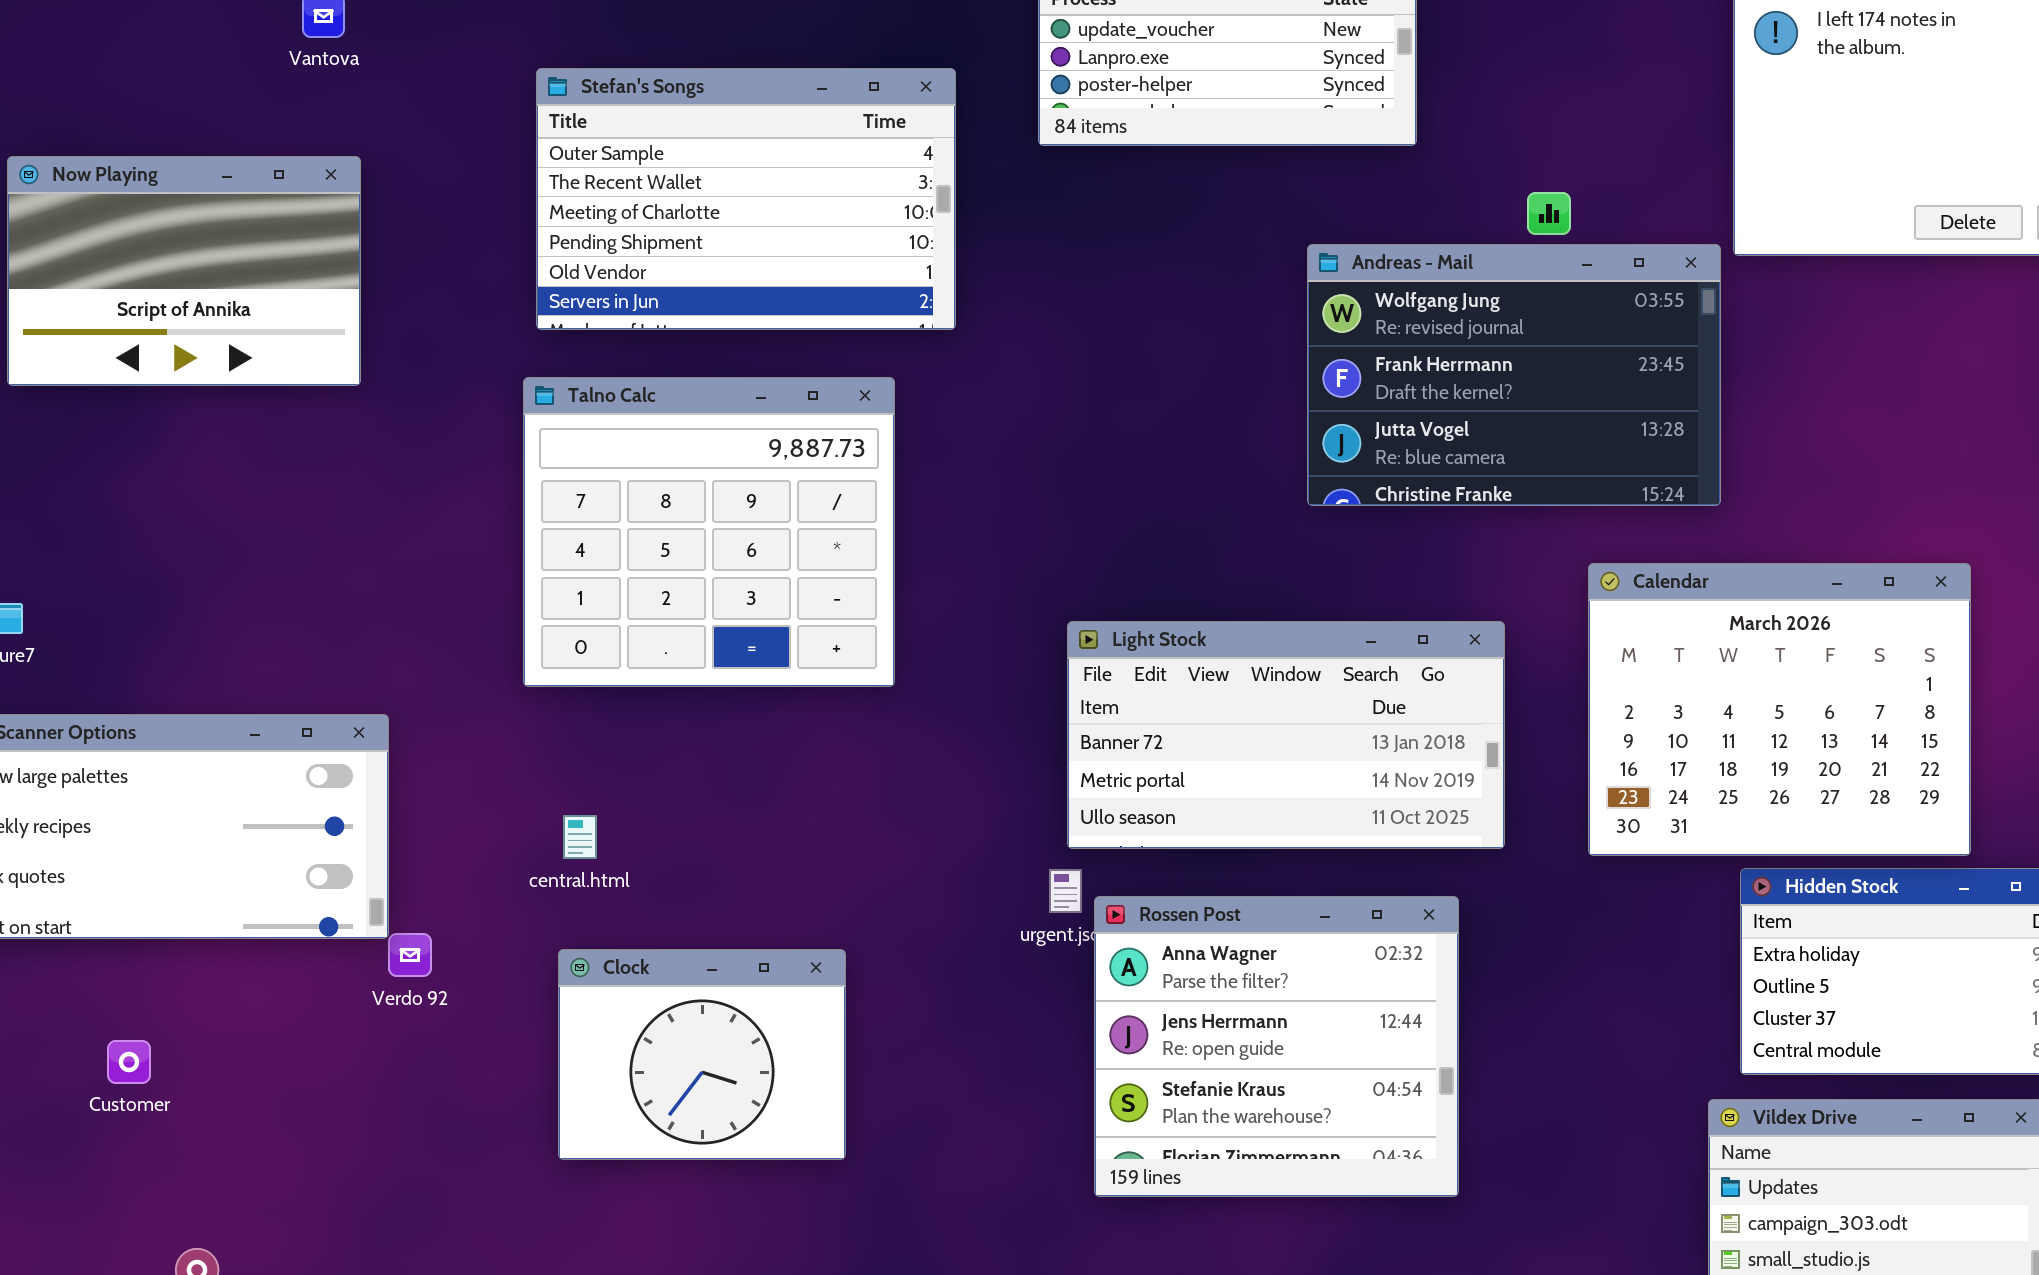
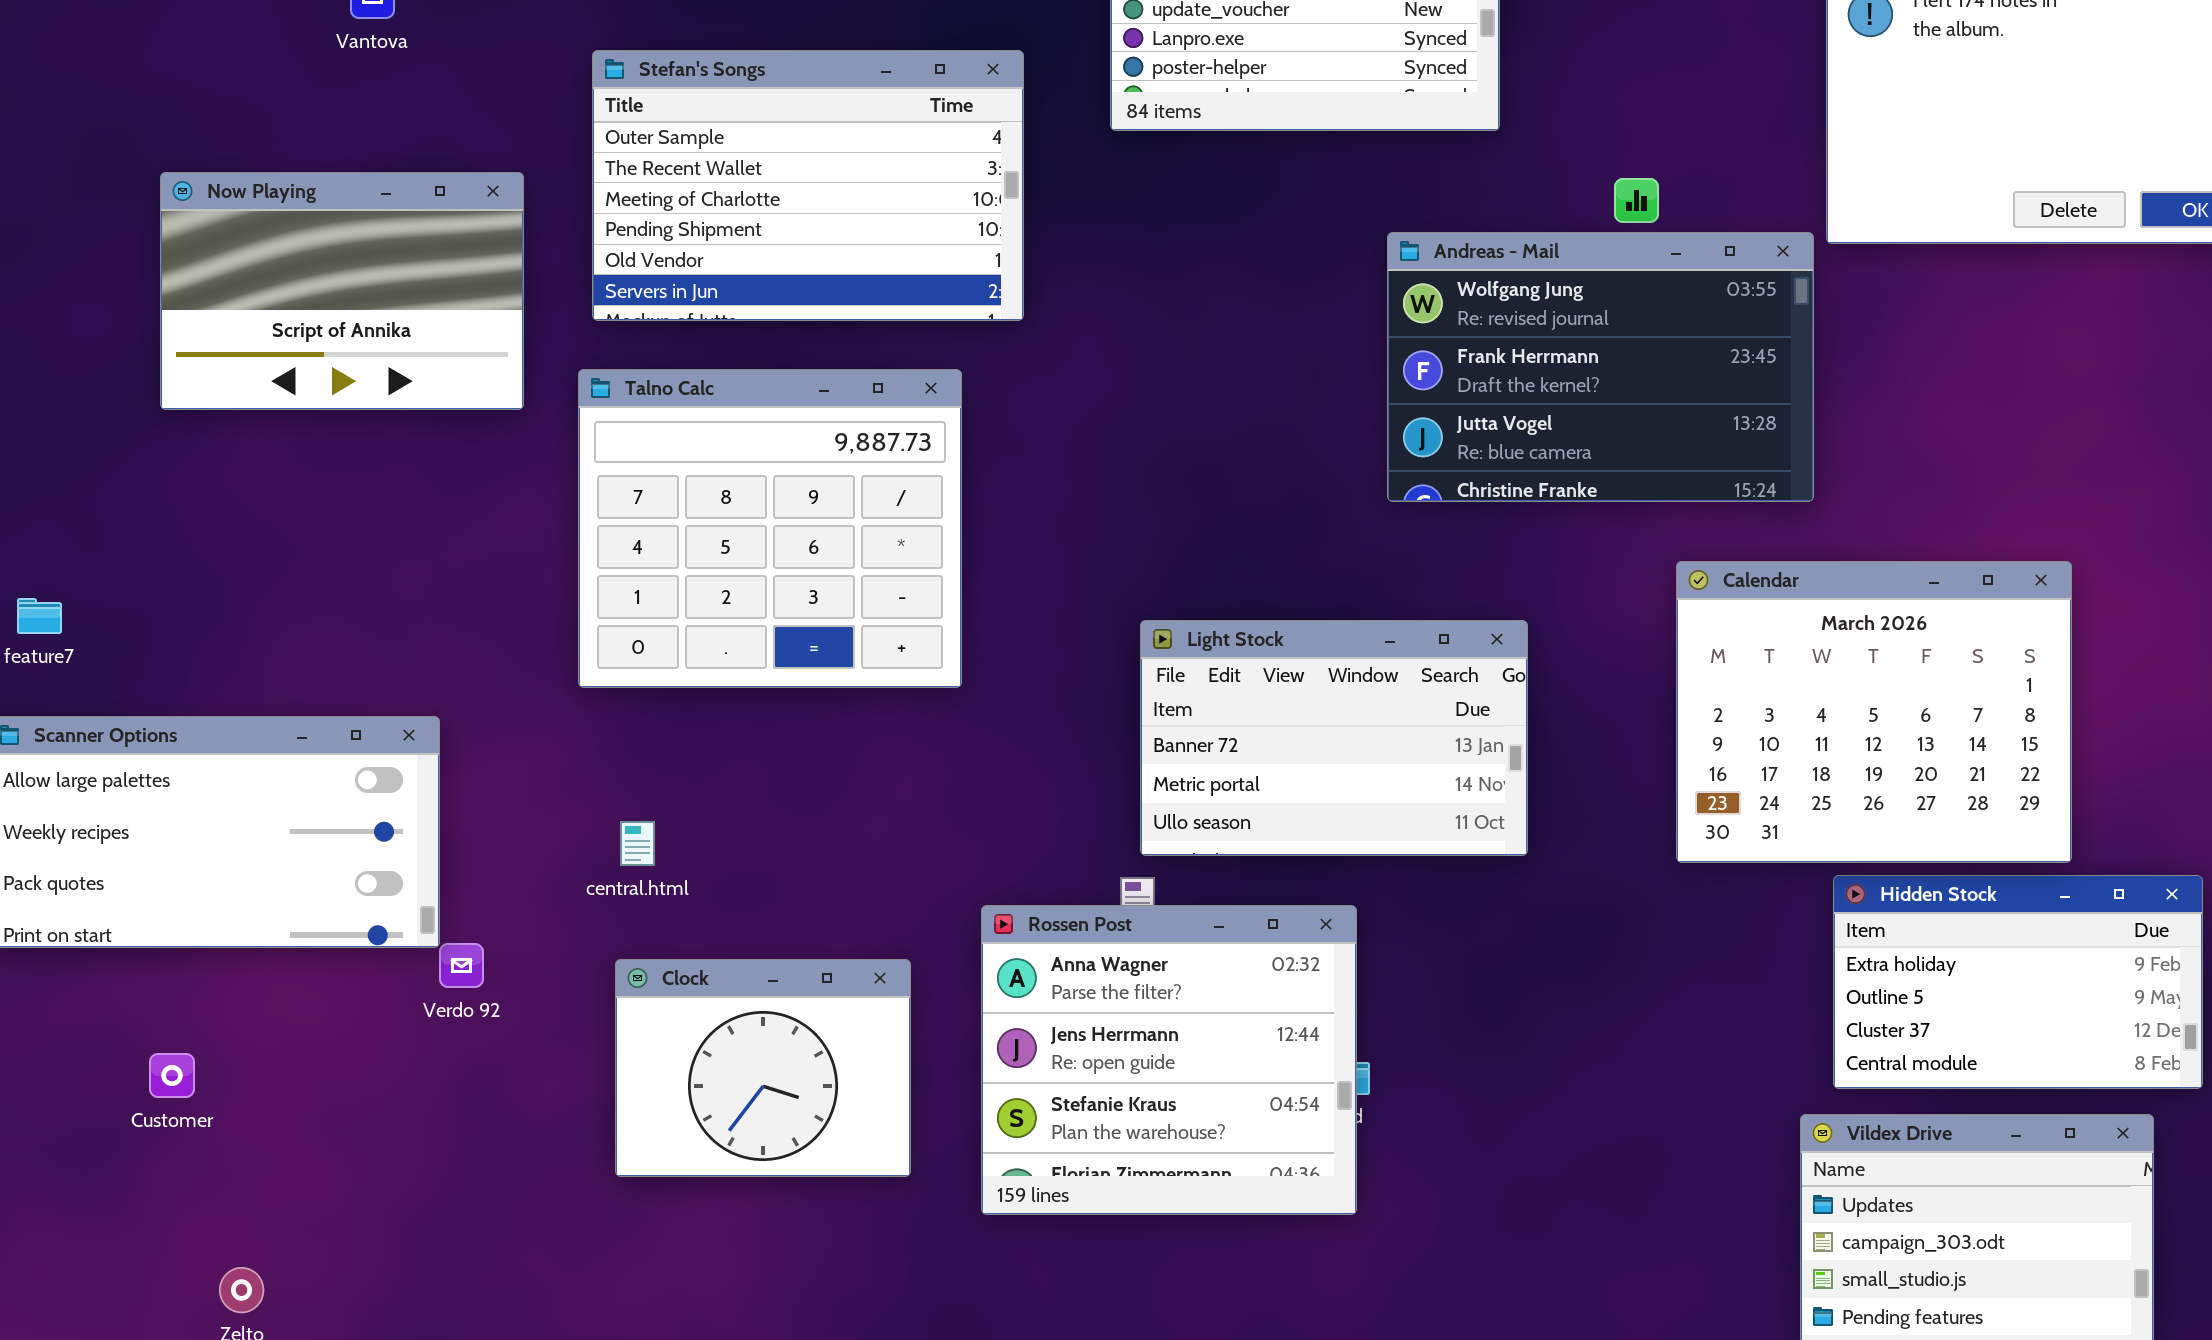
Now Playing: [7,156,361,386] -> [160,172,524,410], moved
Light Stock: [1067,621,1505,849] -> [1140,620,1528,856], resized
Rossen Post: [1094,896,1459,1197] -> [981,905,1357,1215], moved

